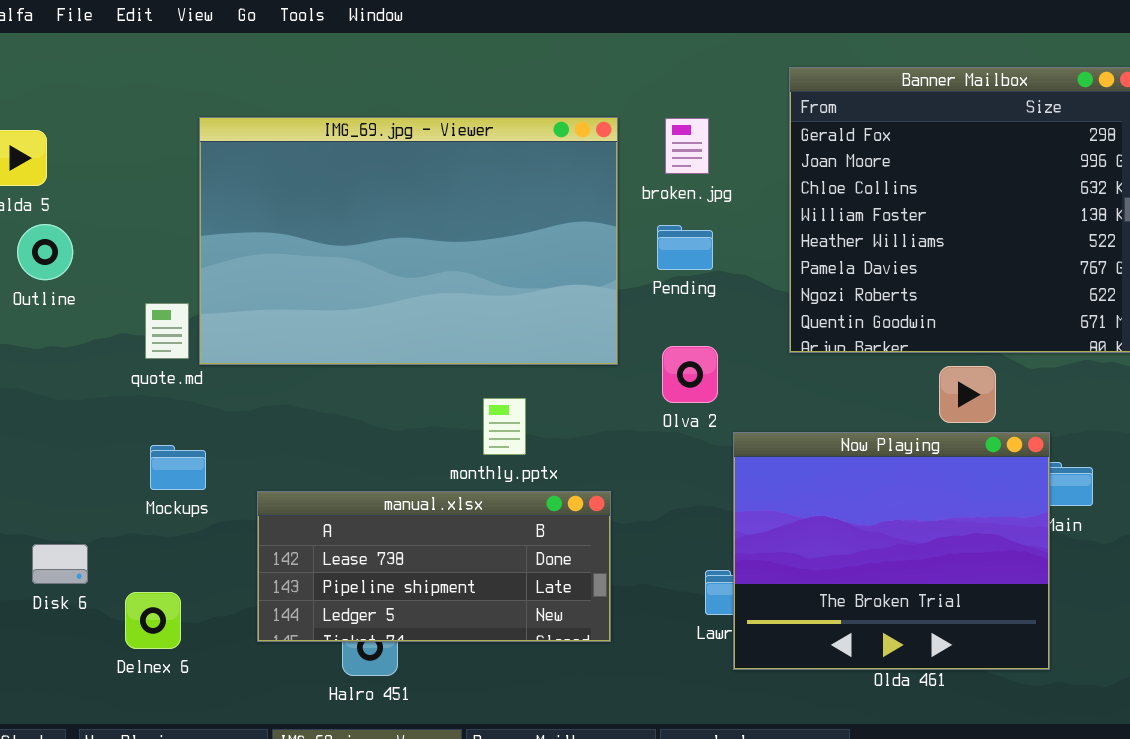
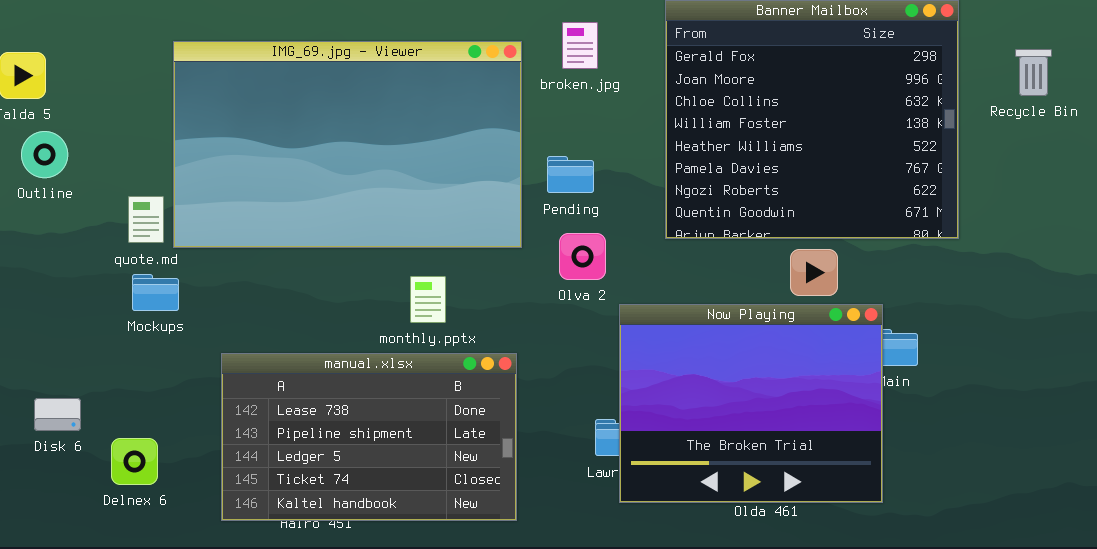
broken.jpg: [665,118,709,174] -> [562,22,598,69], moved
Pending: [657,225,713,270] -> [547,156,594,193], moved
Mockups: [150,445,206,490] -> [132,274,179,311], moved
manual.xlsx: [257,491,611,642] -> [221,353,517,521], resized

